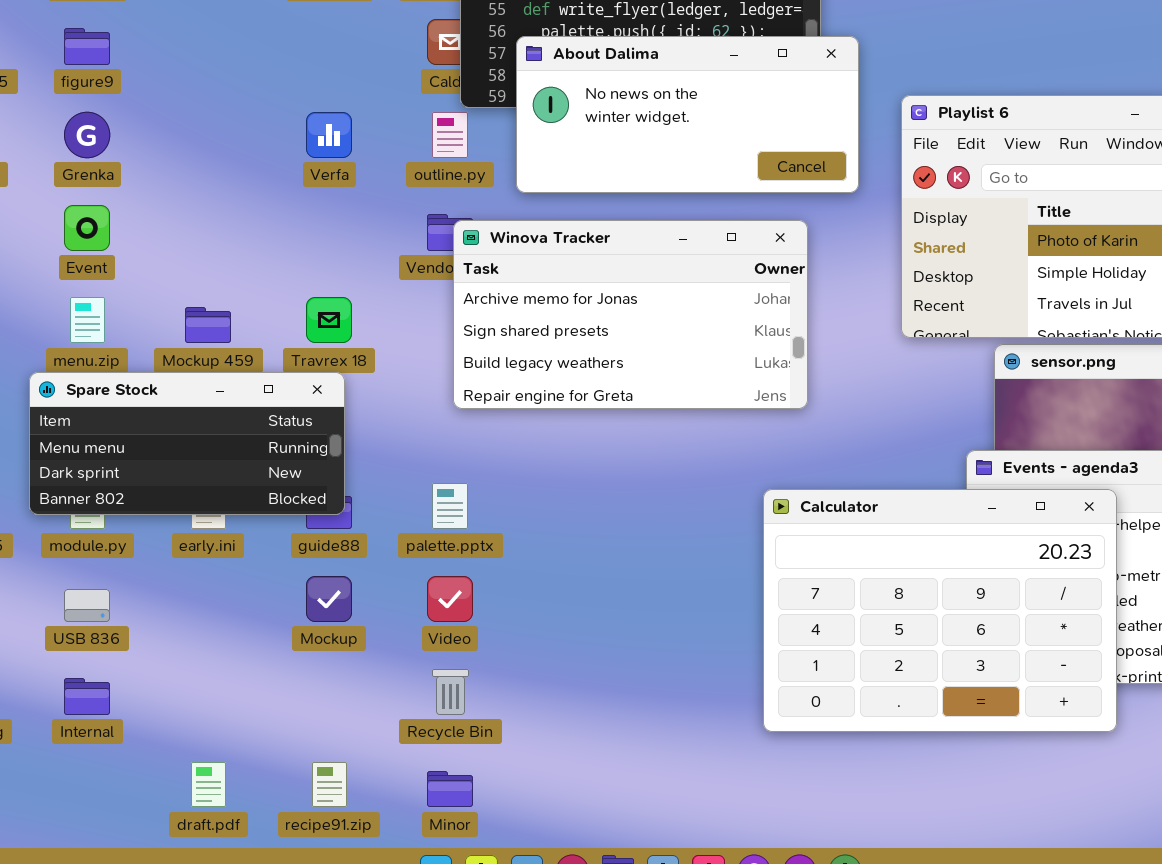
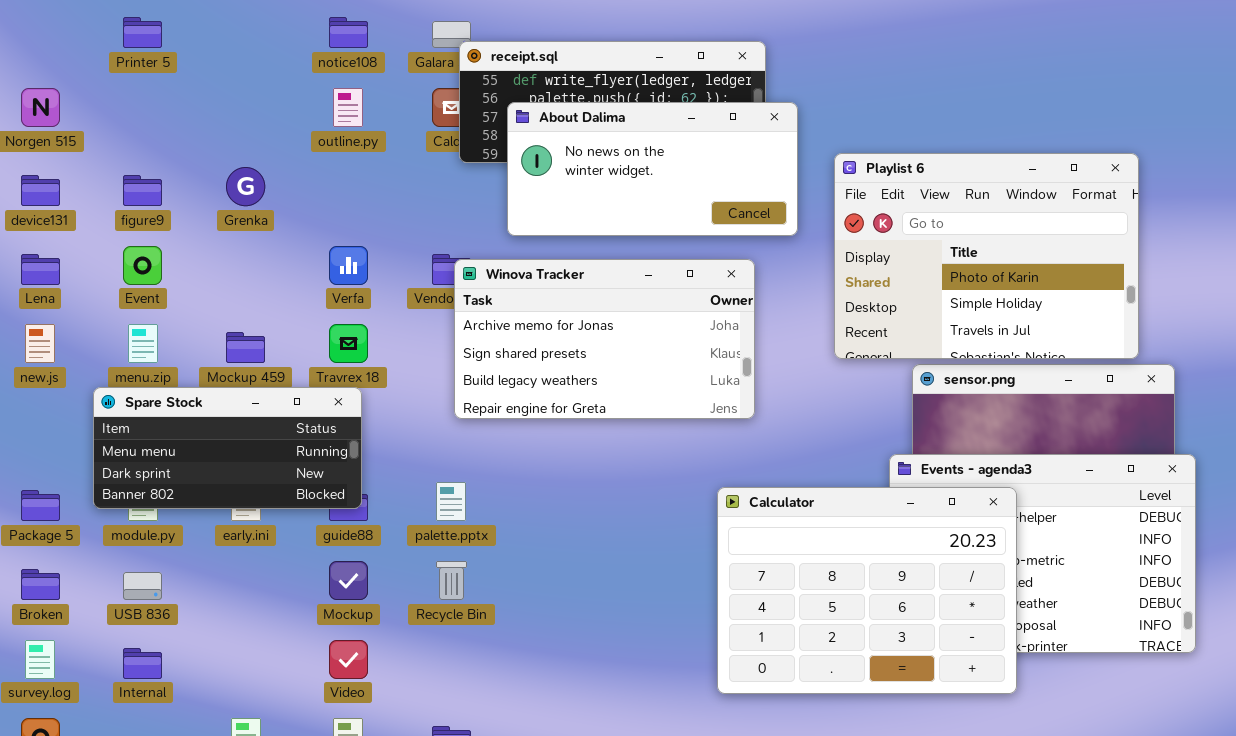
figure9: [64,28,110,65] -> [123,175,162,206], moved
Grenka: [64,112,110,158] -> [226,167,265,206], moved
Verfa: [306,112,352,158] -> [329,246,368,285], moved
outline.py: [432,112,468,158] -> [333,88,363,127], moved
Video: [427,576,473,622] -> [329,640,368,679], moved
Recycle Bin: [432,669,469,715] -> [436,561,467,600], moved

